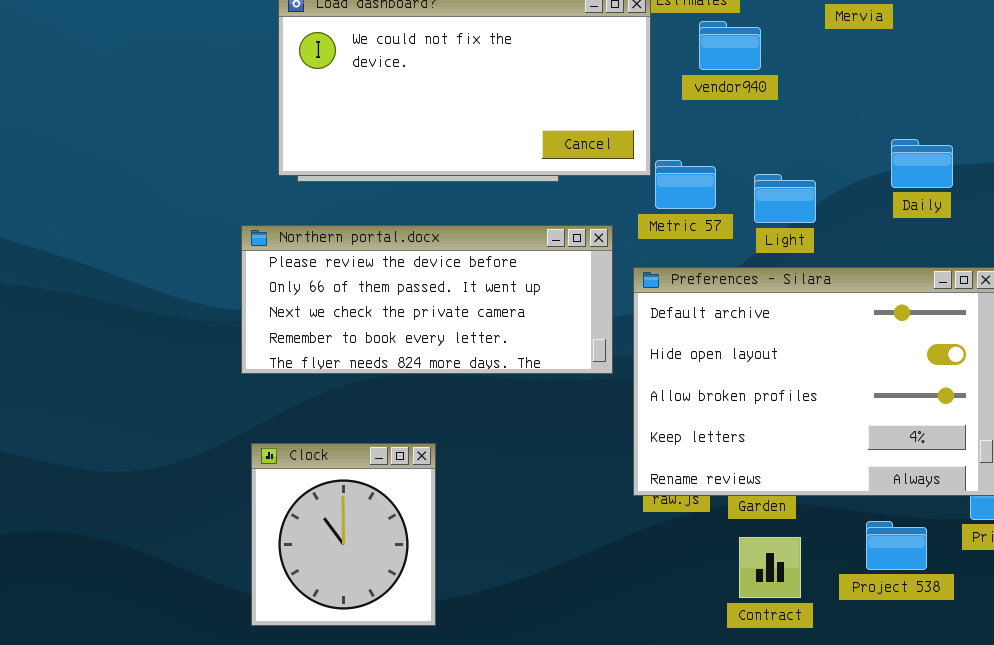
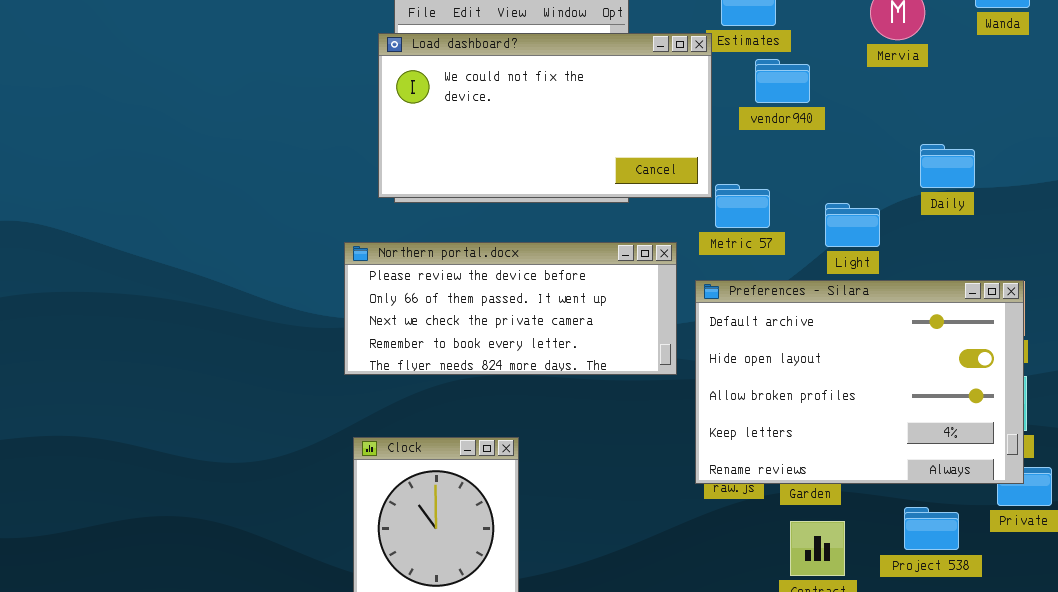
Daily: [891,139,953,188] -> [920,144,975,188], moved
Light: [754,174,816,223] -> [825,203,880,247], moved

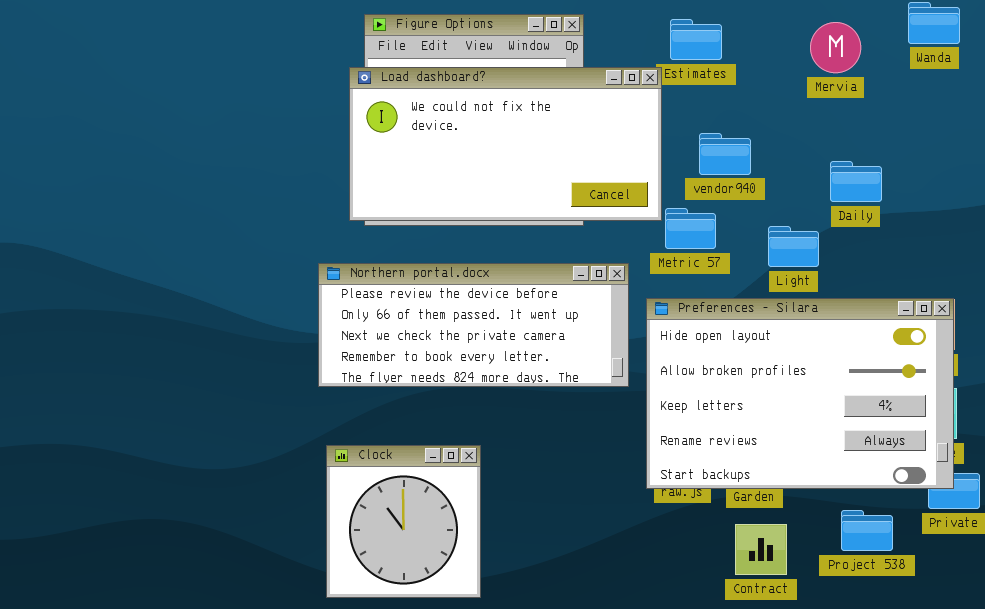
vendor940: [755,59,810,103] -> [699,133,751,175], moved
Daily: [920,144,975,188] -> [830,161,882,202], moved
Preferences - Silara: [695,280,1024,484] -> [646,298,954,489], scrolled down 1 row

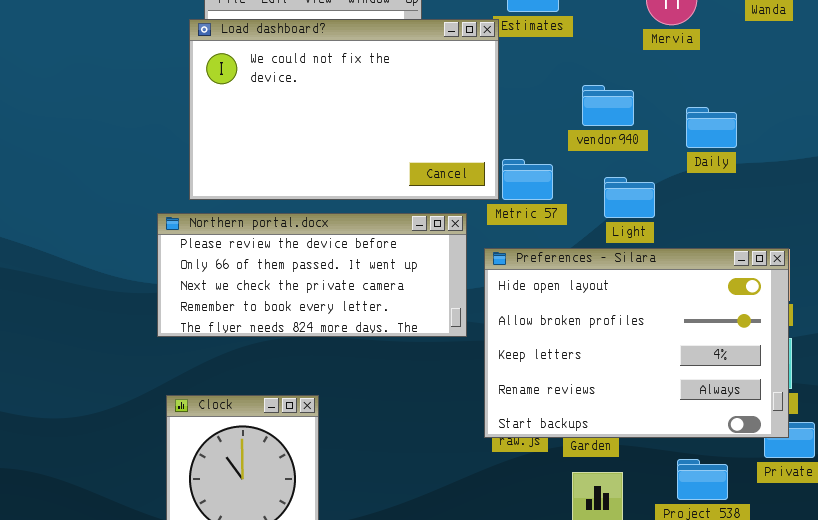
Load dashboard?: [349,67,662,221] -> [189,19,499,200], resized
vendor940: [699,133,751,175] -> [582,85,634,126], moved
Daily: [830,161,882,202] -> [686,107,737,148], moved

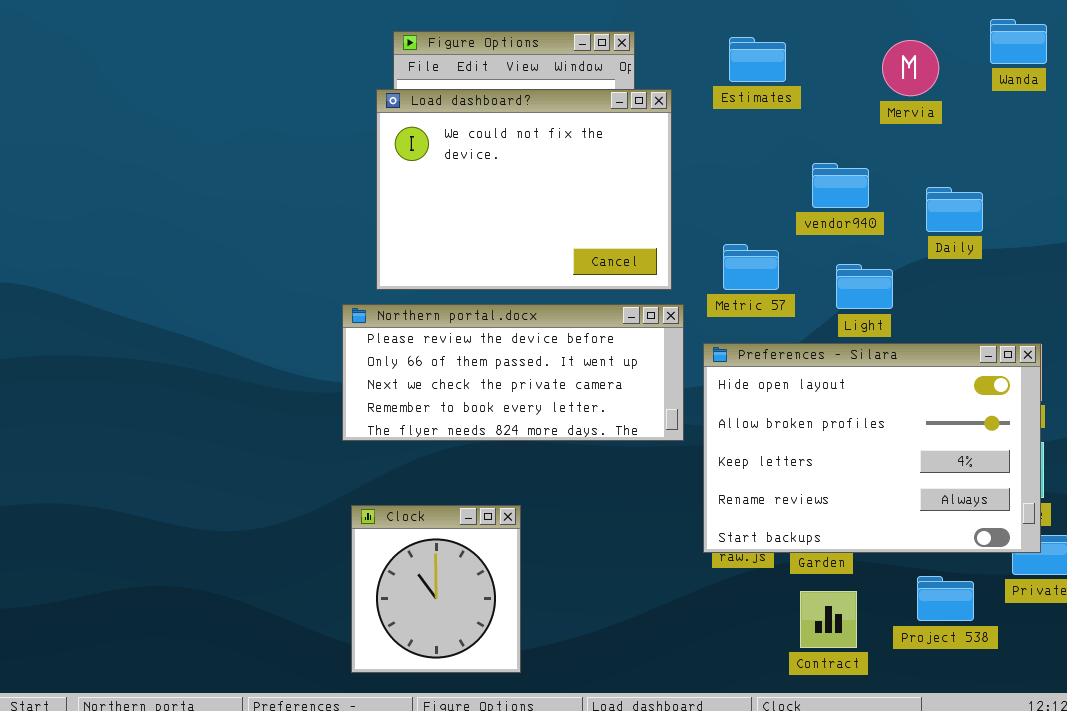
Load dashboard?: [189,19,499,200] -> [376,89,672,290], resized

